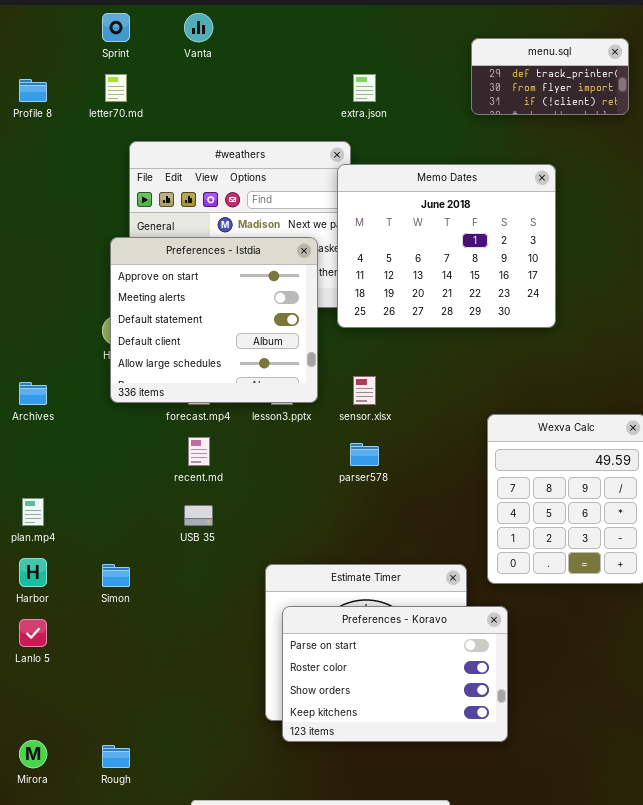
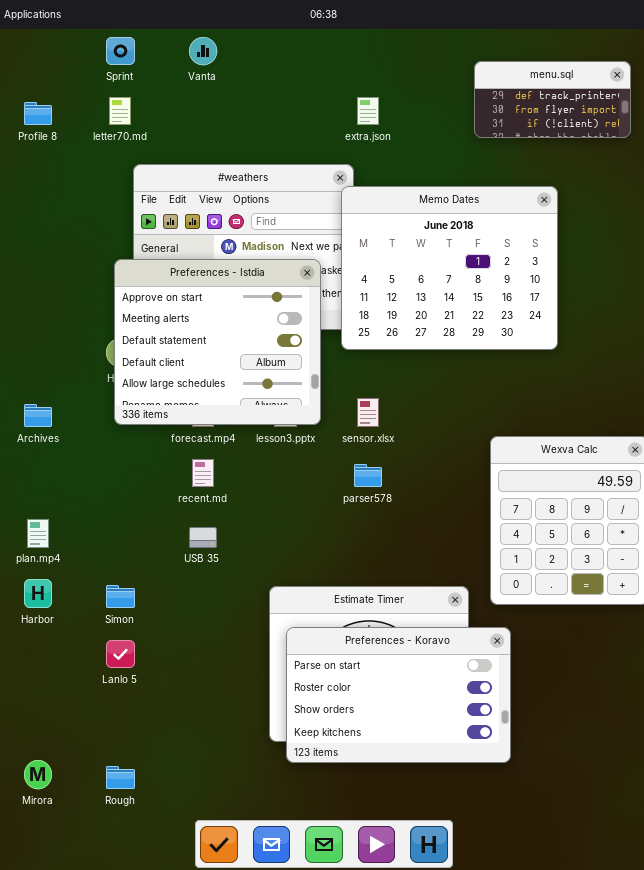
Lanlo 5: [19,619,47,647] -> [106,640,135,668], moved

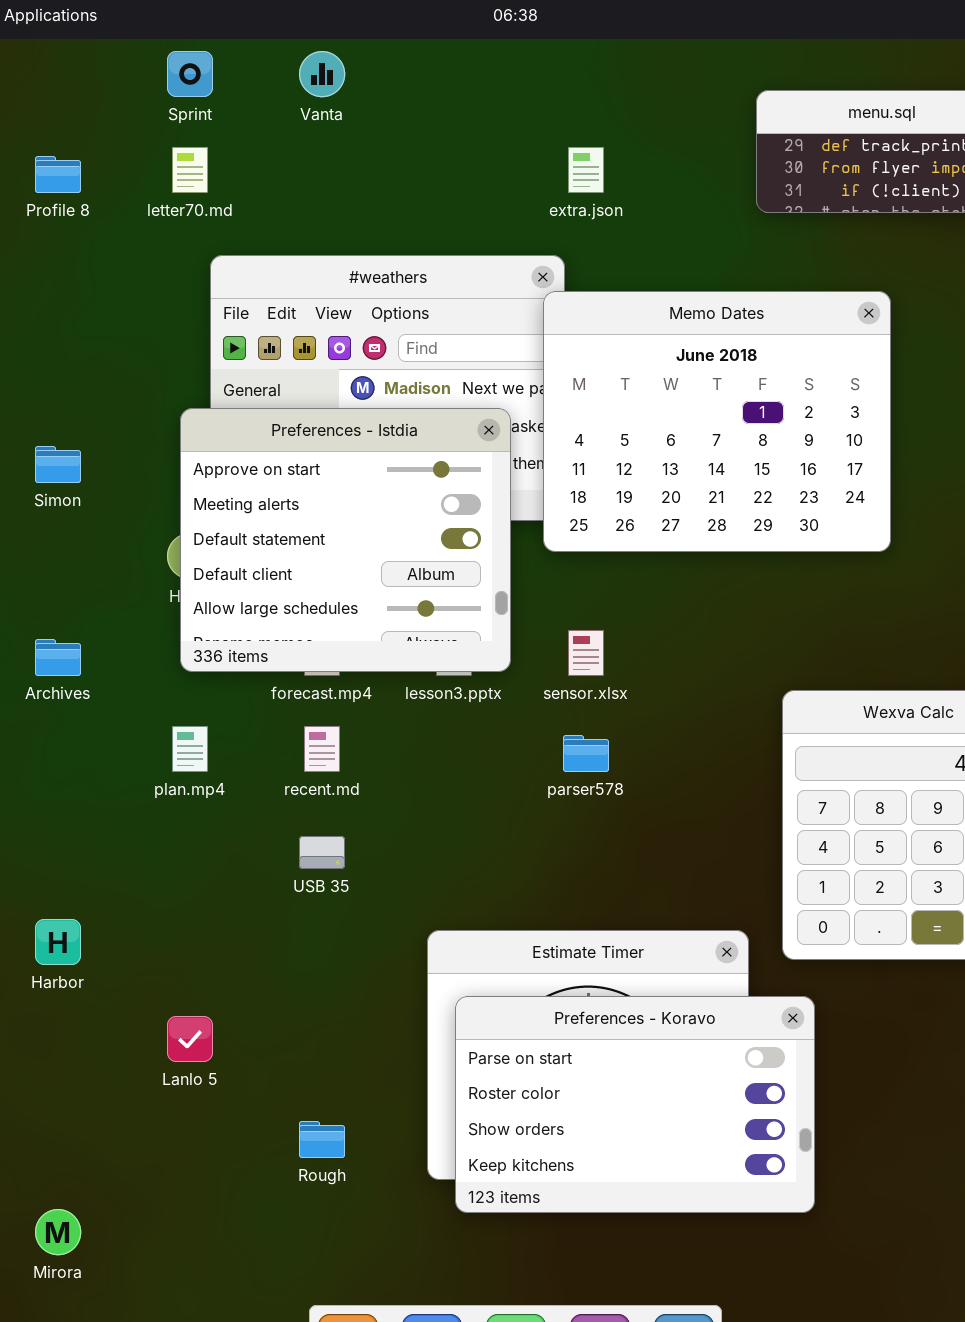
plan.mp4: [27,519,49,548] -> [172,726,208,772], moved
Simon: [106,585,135,608] -> [35,446,81,483], moved
Rough: [106,766,135,789] -> [299,1121,345,1158], moved

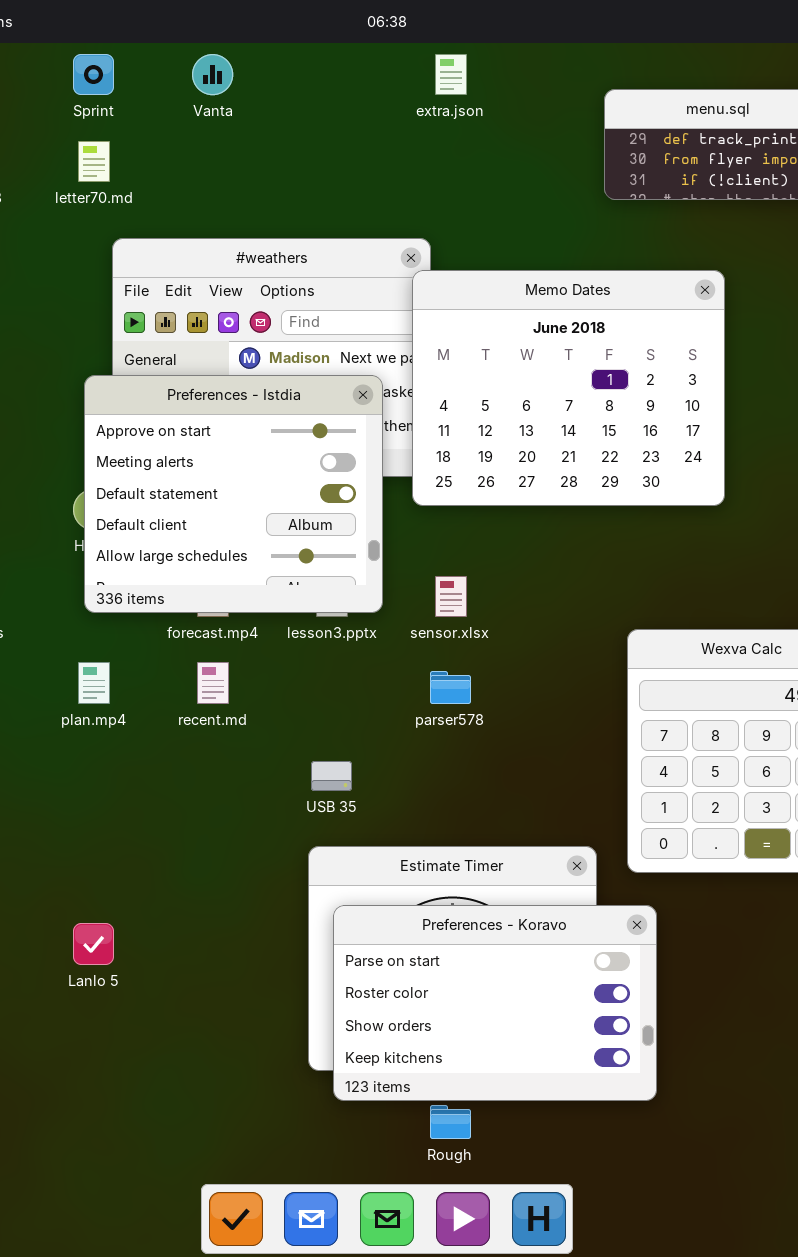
extra.json: [568,147,604,193] -> [435,54,467,95], moved
USB 35: [299,836,345,869] -> [311,761,352,791], moved
Rough: [299,1121,345,1158] -> [430,1105,471,1139], moved

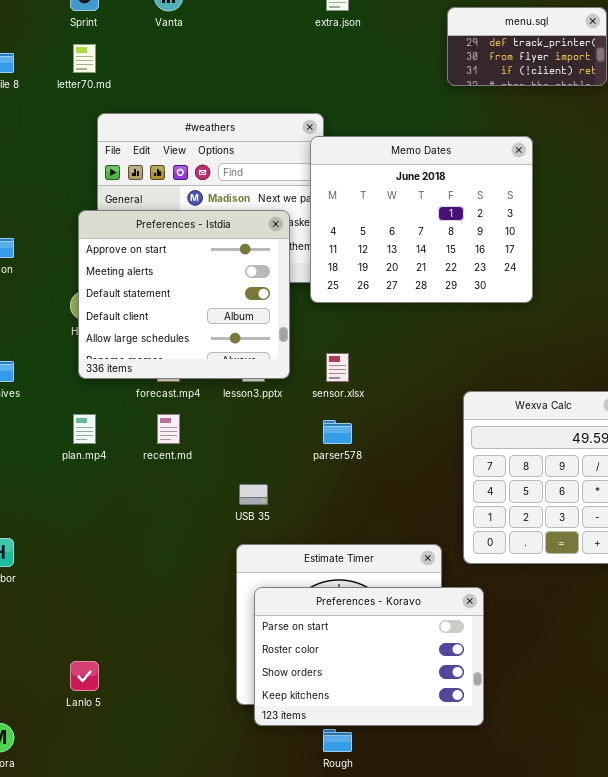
Lanlo 5: [73,923,114,965] -> [70,661,99,691], moved

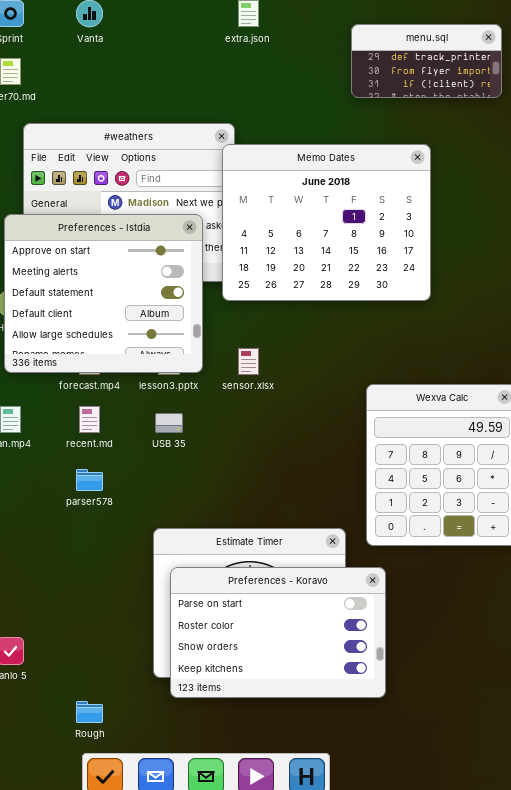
parser578: [323,420,352,444] -> [76,469,103,491], moved
USB 35: [239,484,268,505] -> [155,413,183,433], moved
Rough: [323,729,352,752] -> [76,701,103,723], moved

